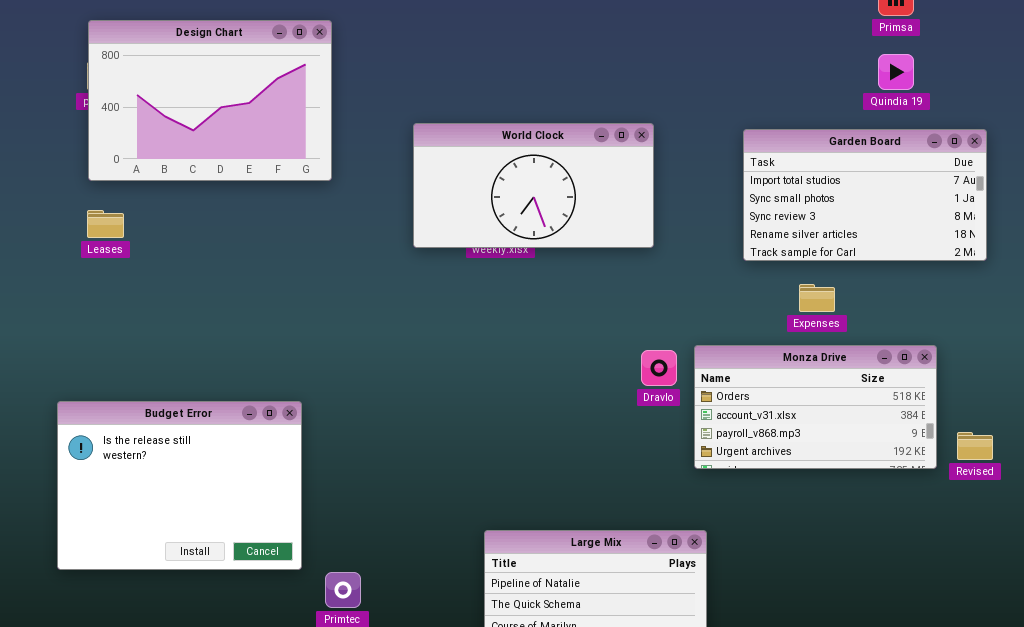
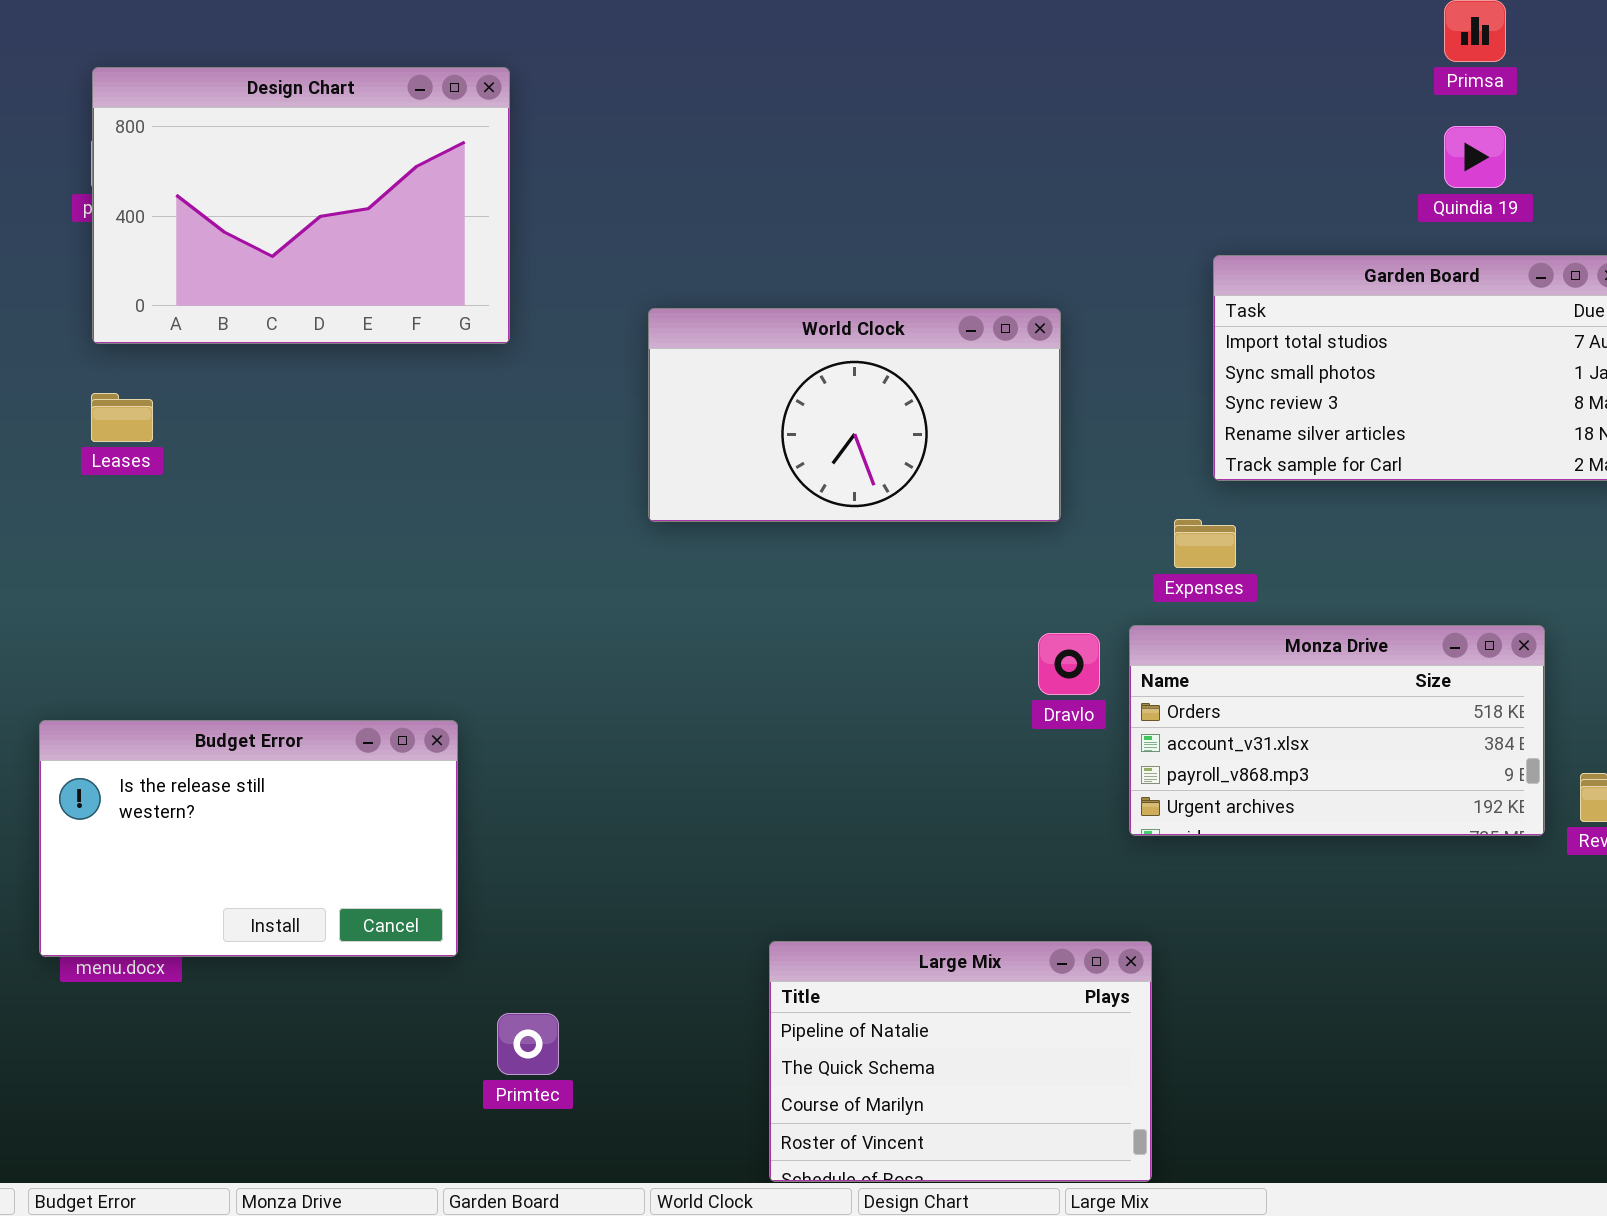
World Clock: [413,123,654,248] -> [648,308,1061,522], moved
Expenses: [799,284,835,312] -> [1174,519,1236,568], moved
Budget Error: [57,401,302,570] -> [39,720,458,957], resized

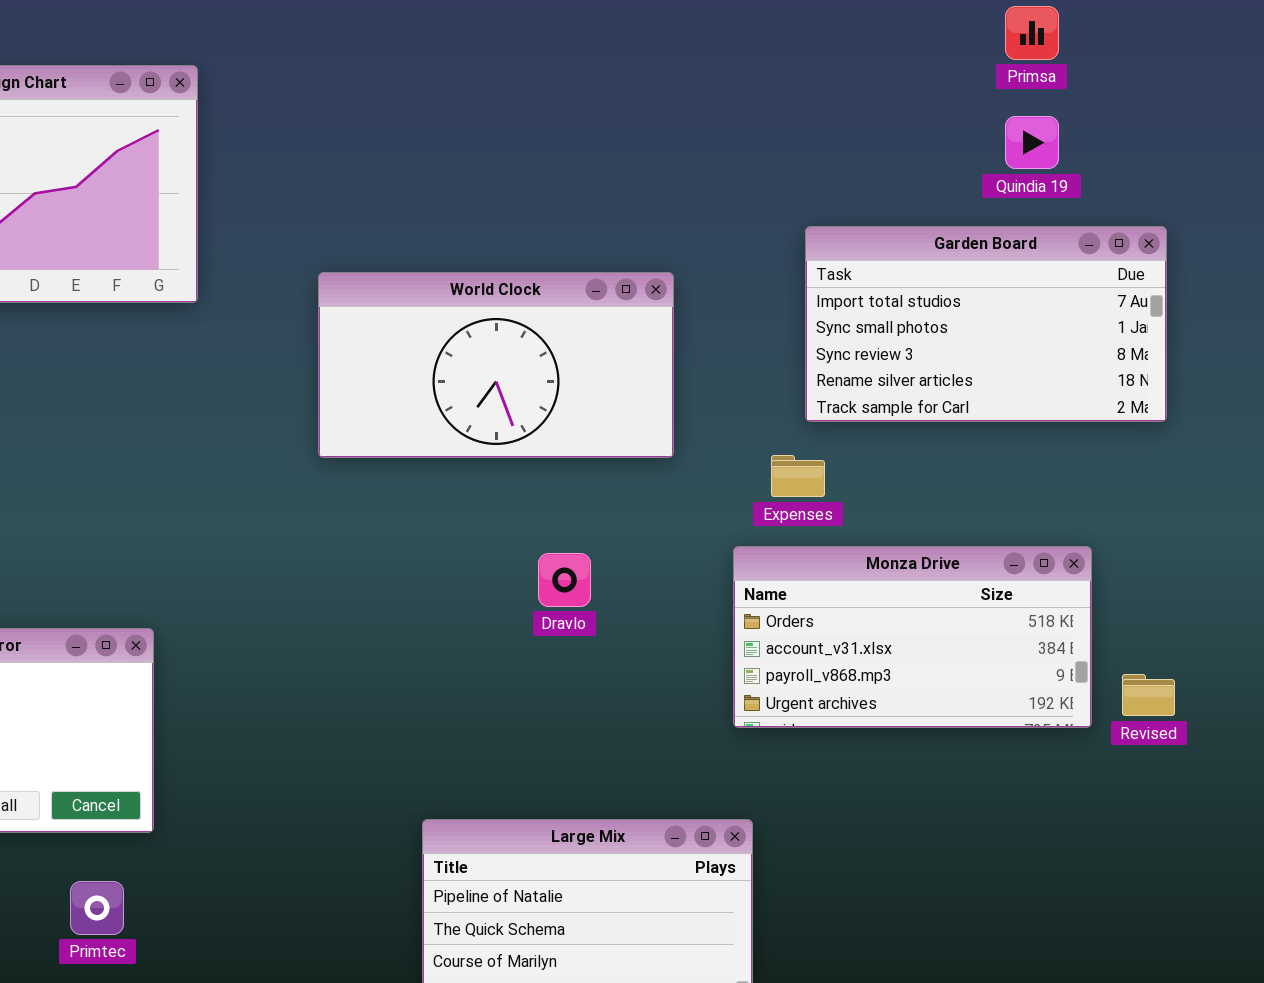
Dravlo: [1038,633,1100,695] -> [538,553,591,607], moved
Primtec: [497,1013,559,1075] -> [70,881,124,935], moved

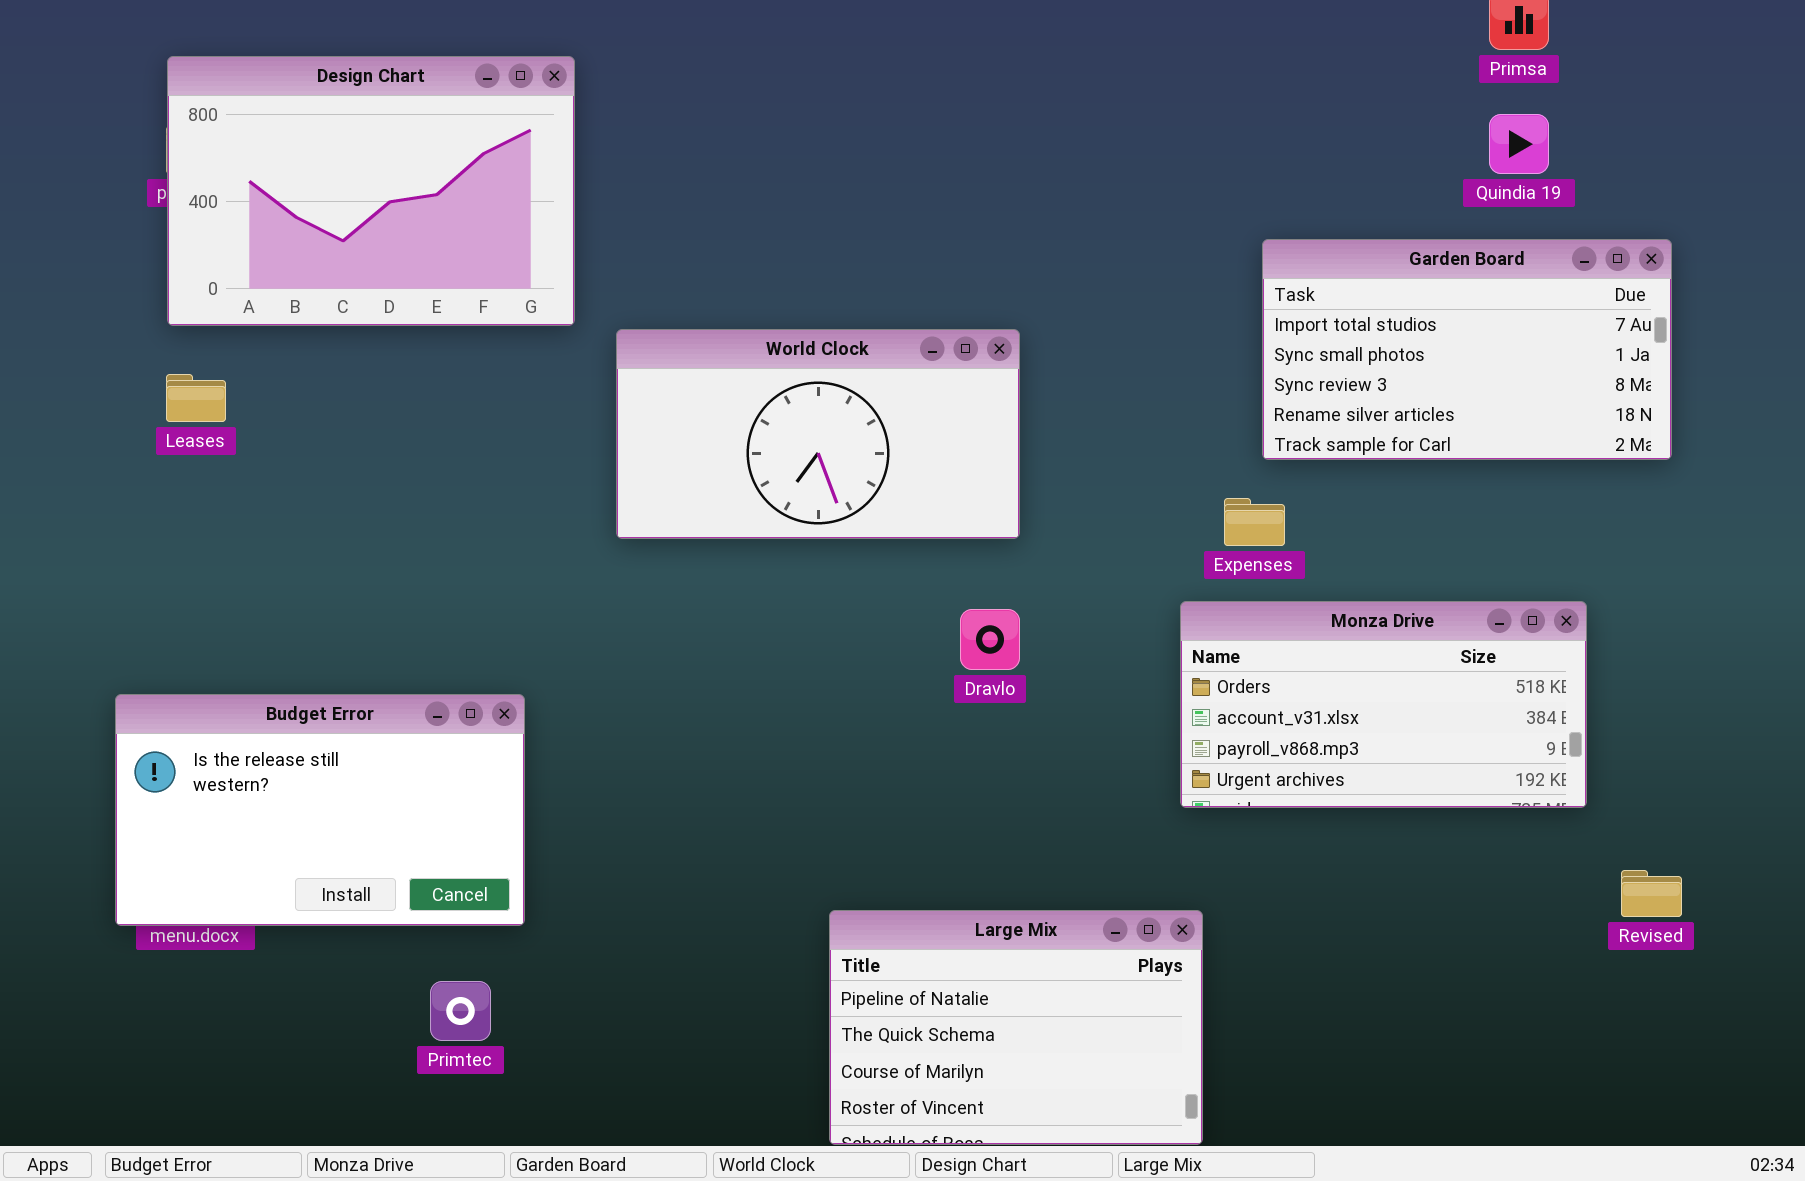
World Clock: [318,272,674,458] -> [616,329,1020,539], moved
Revised: [1122,674,1175,716] -> [1621,870,1682,917], moved

